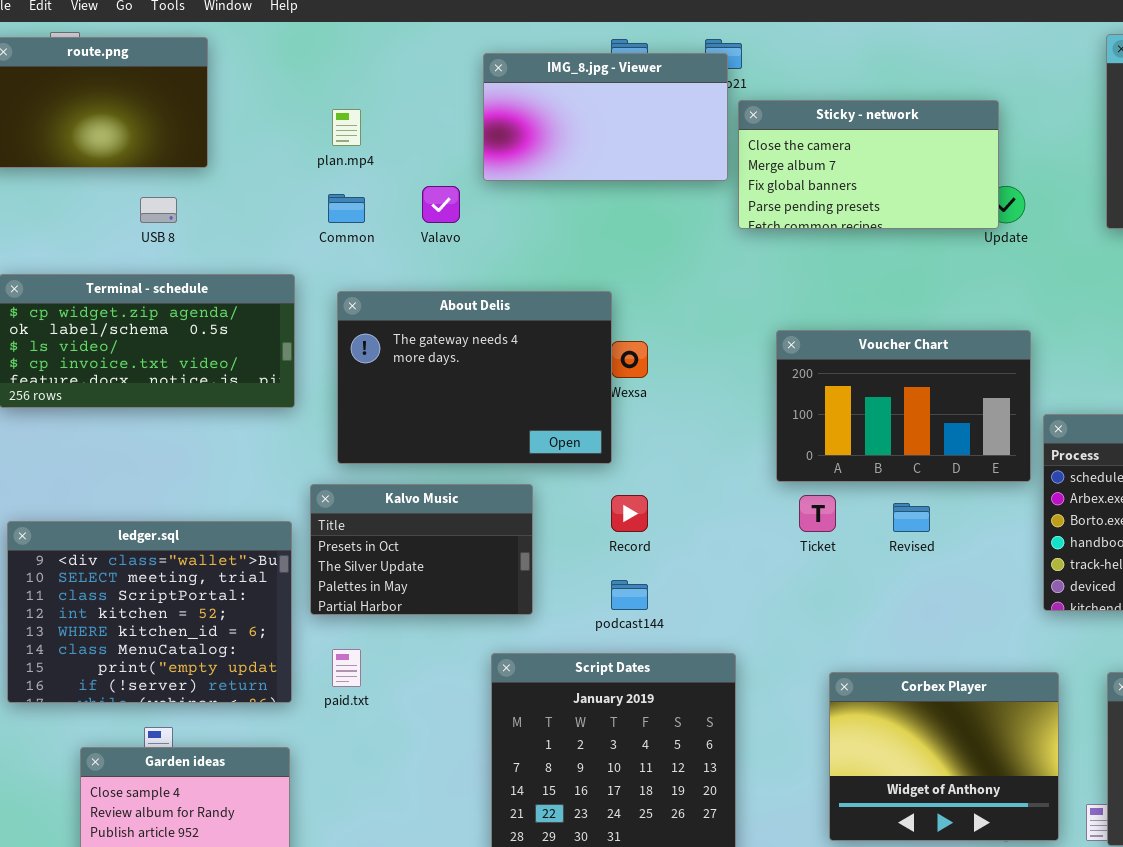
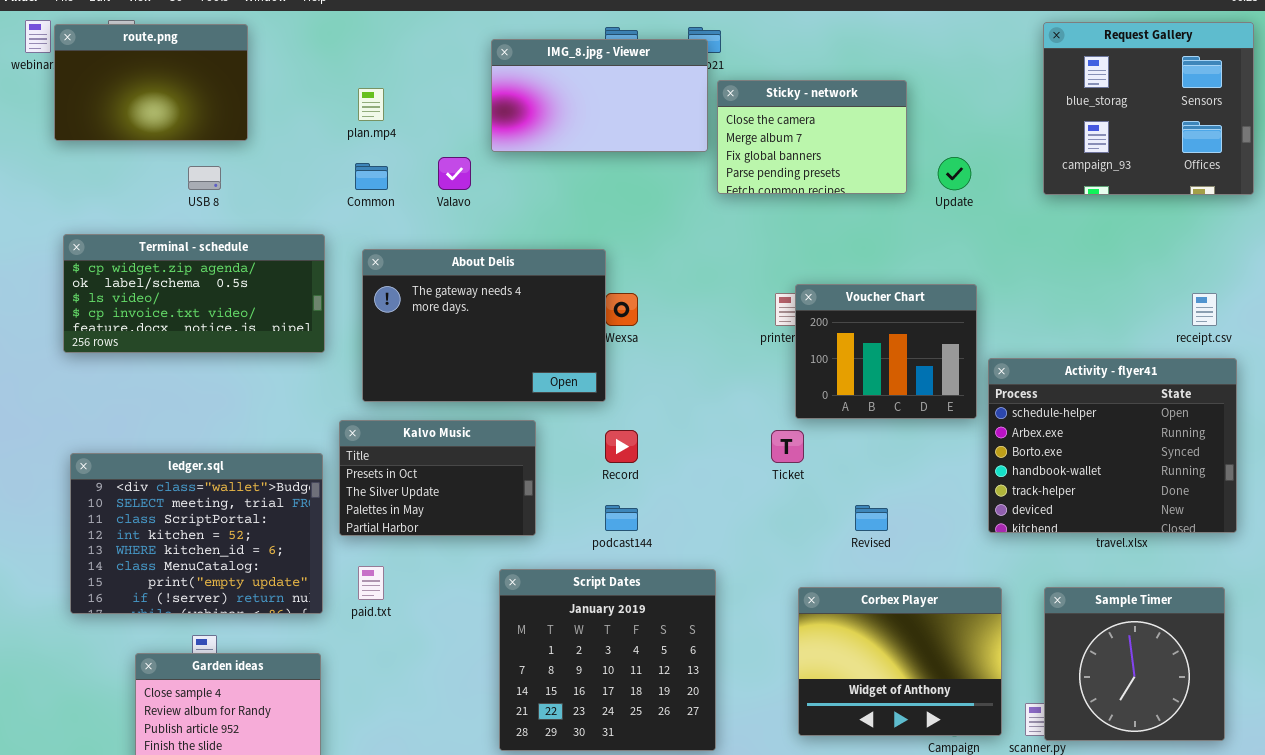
Sticky - network: [738,100,999,229] -> [717,80,907,194], resized
Voucher Chart: [776,330,1031,482] -> [795,284,977,419], resized
Revised: [893,503,930,532] -> [855,505,888,531], moved

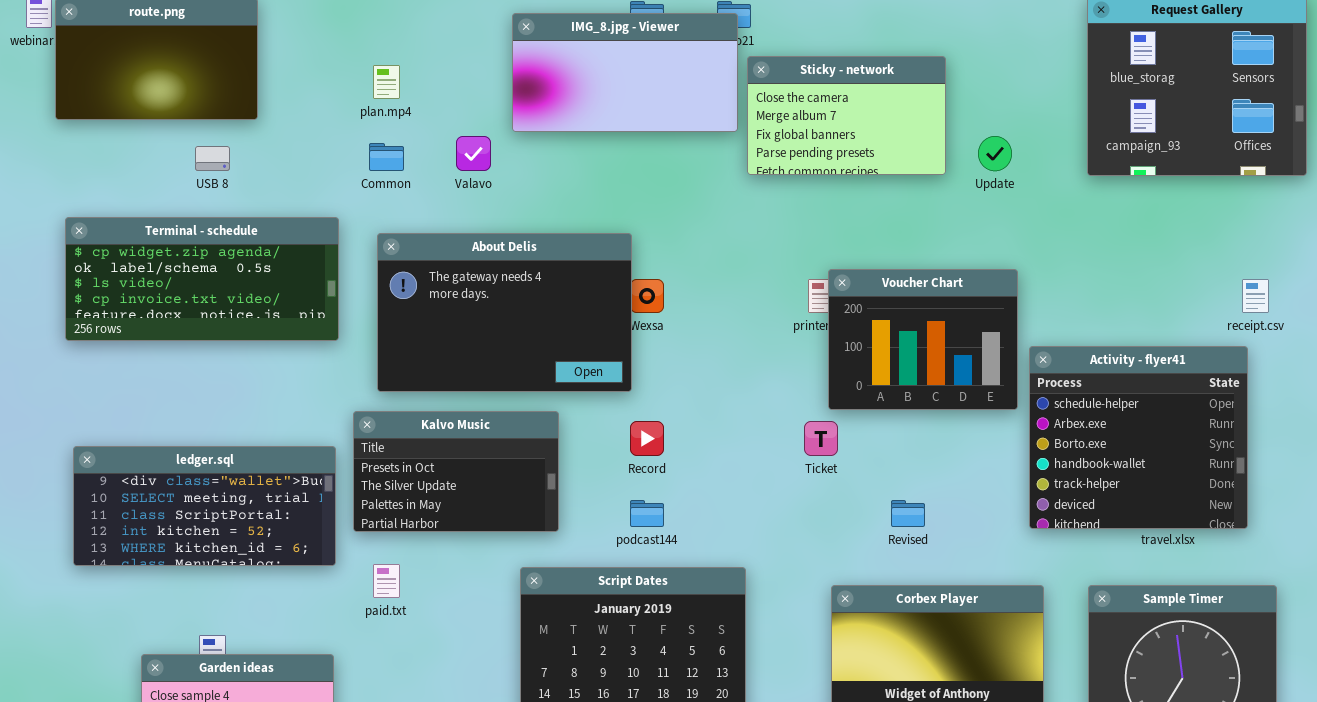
Activity - flyer41: [988,358,1237,533] -> [1029,346,1248,529], resized
ledger.sql: [70,453,323,614] -> [73,446,336,566], resized

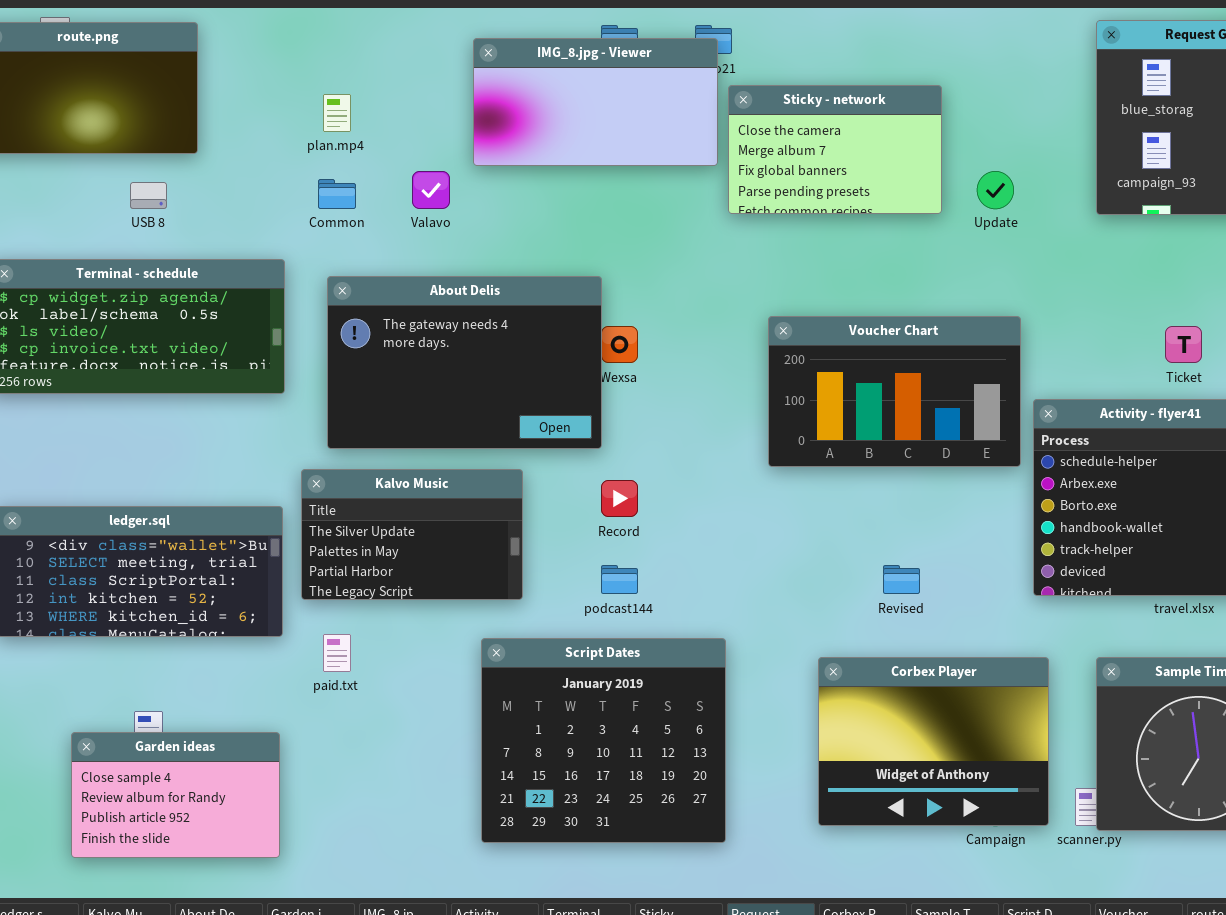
Voucher Chart: [828,269,1018,410] -> [768,316,1021,467], resized
Kalvo Music: [353,411,559,532] -> [301,469,523,600], scrolled down 1 row
Ticket: [804,421,838,456] -> [1165,326,1202,363], moved

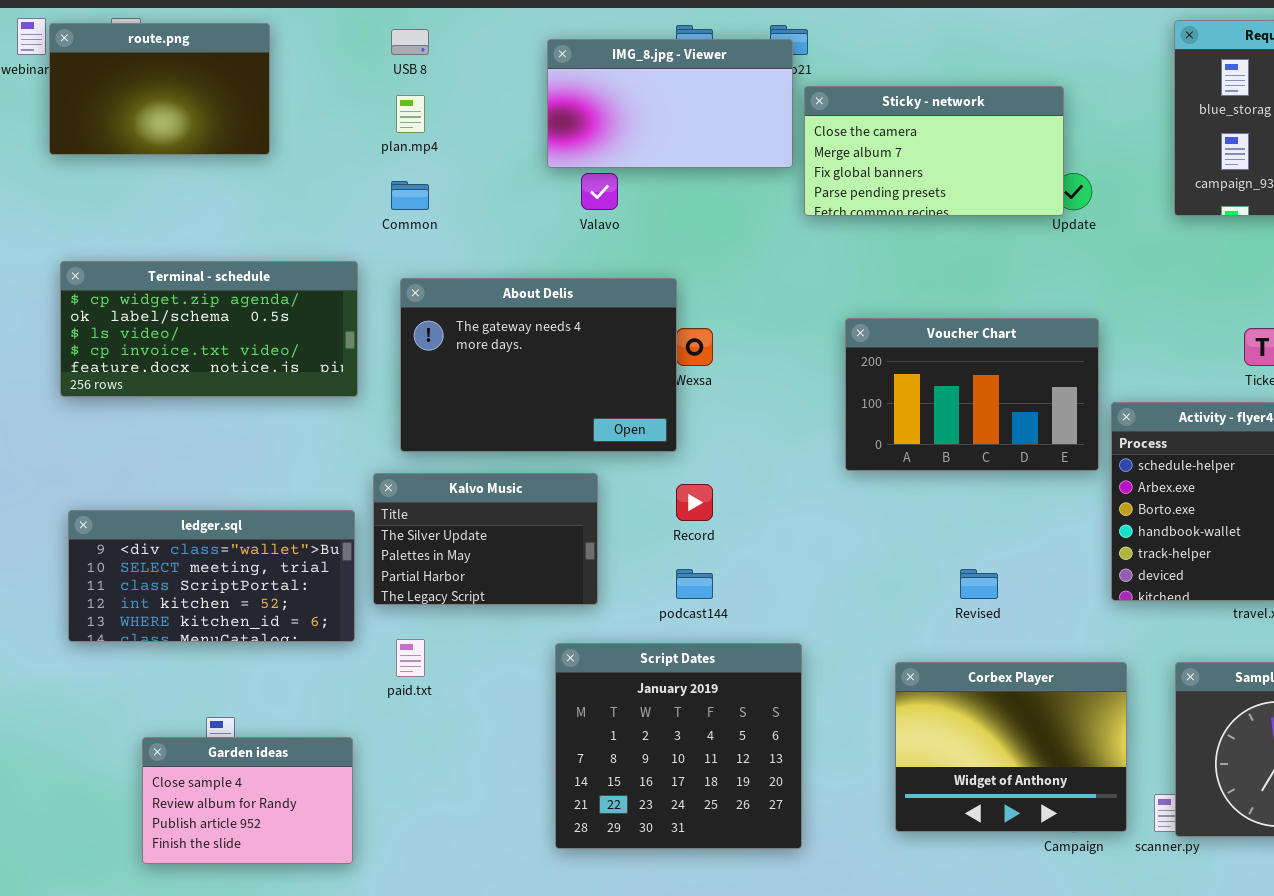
Sticky - network: [728,85,942,214] -> [804,86,1064,216], resized
Valavo: [412,171,450,209] -> [581,173,618,210], moved
USB 8: [130,182,167,209] -> [391,29,429,55], moved

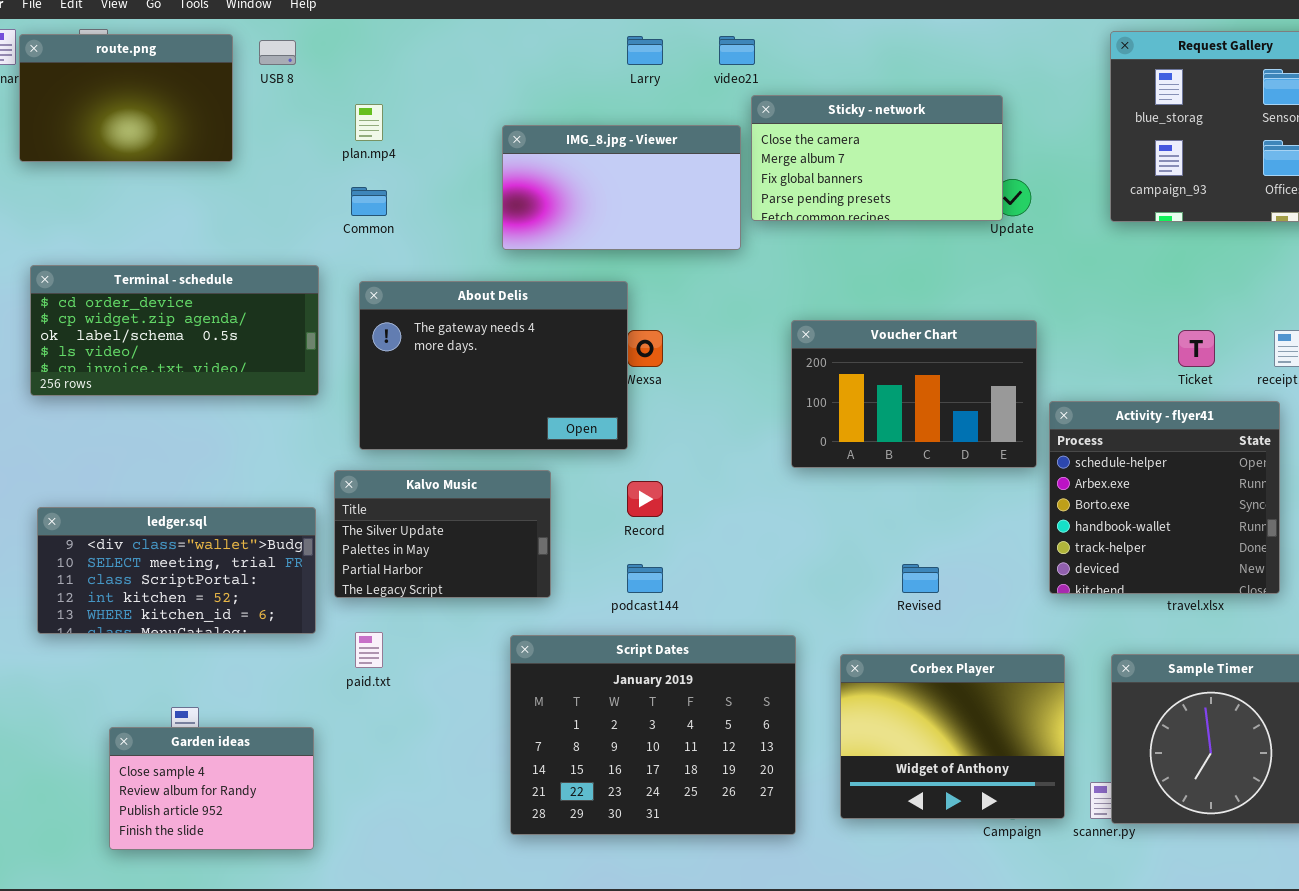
USB 8: [391,29,429,55] -> [259,40,296,65], moved
IMG_8.jpg - Viewer: [547,39,793,168] -> [502,125,741,250], moved
Terminal - schedule: [60,261,358,397] -> [30,265,319,396], scrolled up 1 row
Script Dates: [555,643,802,849] -> [510,635,796,835], resized

